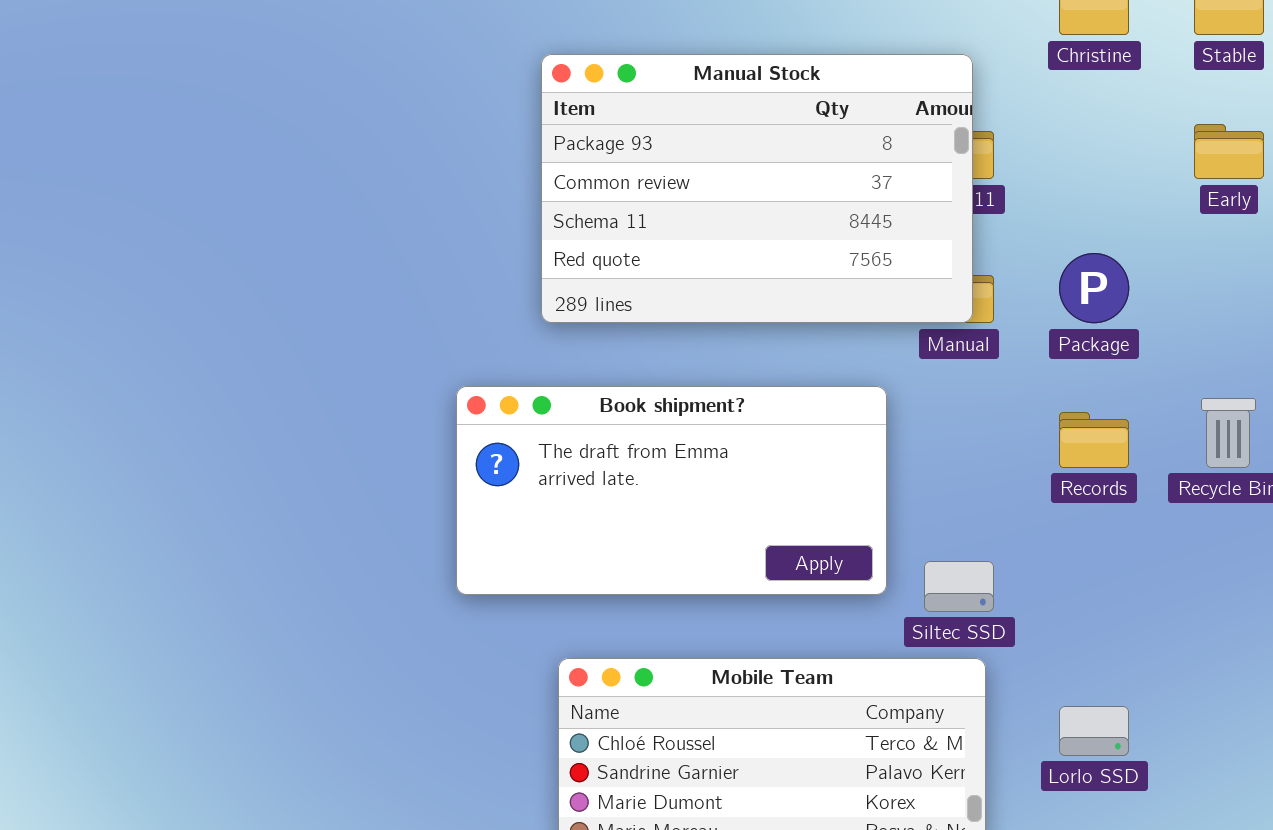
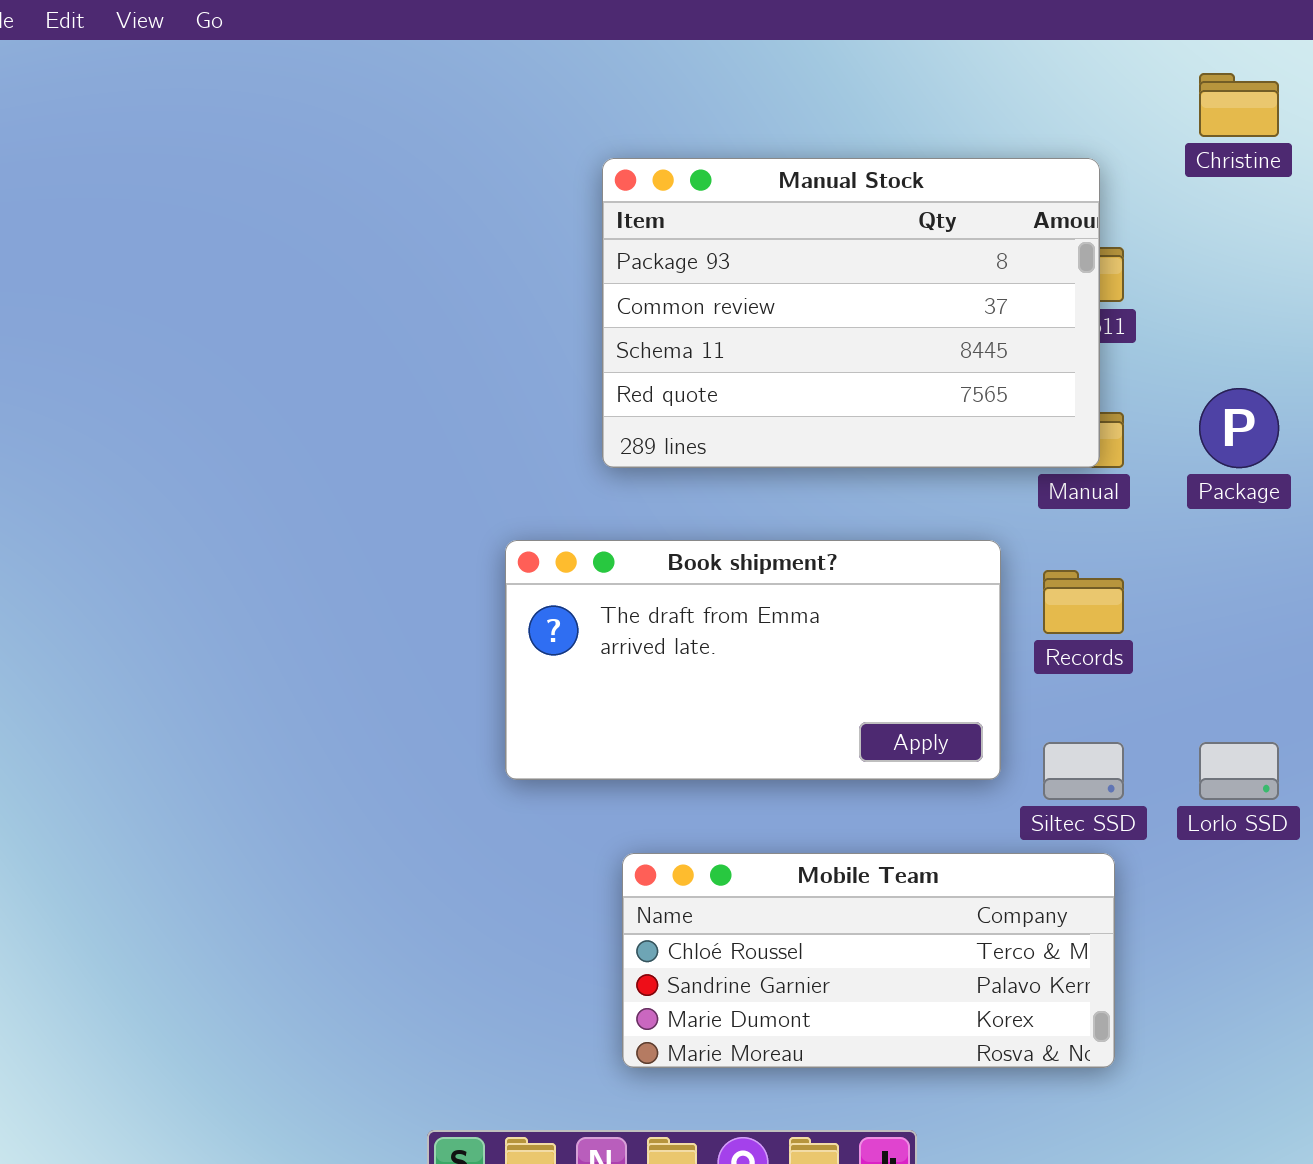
Records: [1059,412,1129,468] -> [1043,570,1124,634], moved
Lorlo SSD: [1059,706,1129,756] -> [1199,742,1279,800], moved

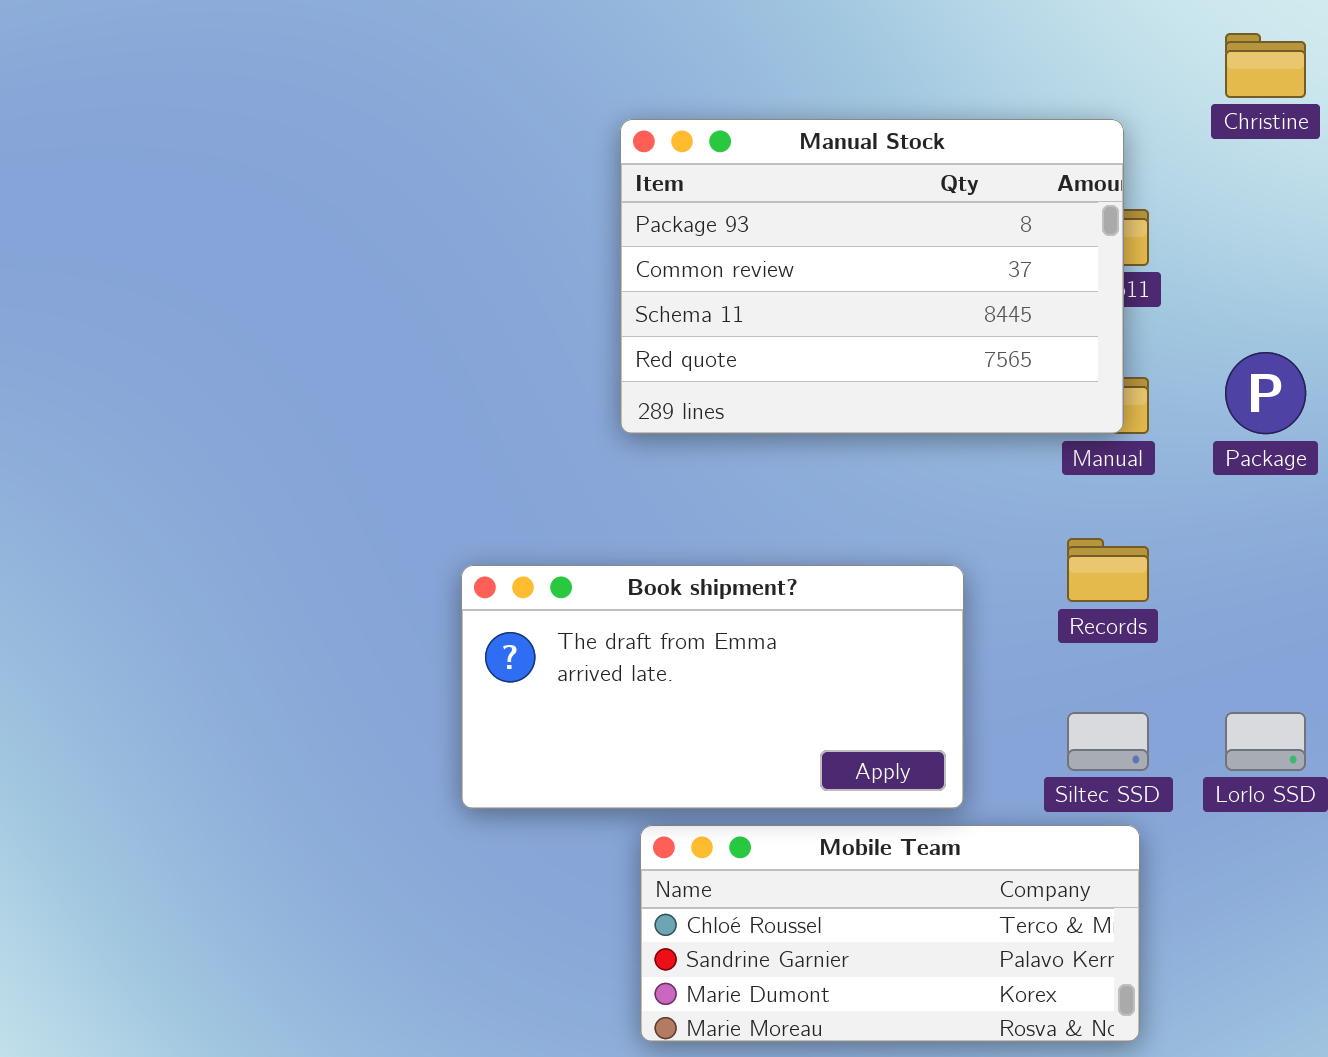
Book shipment?: [505,540,1001,780] -> [461,565,964,809], moved

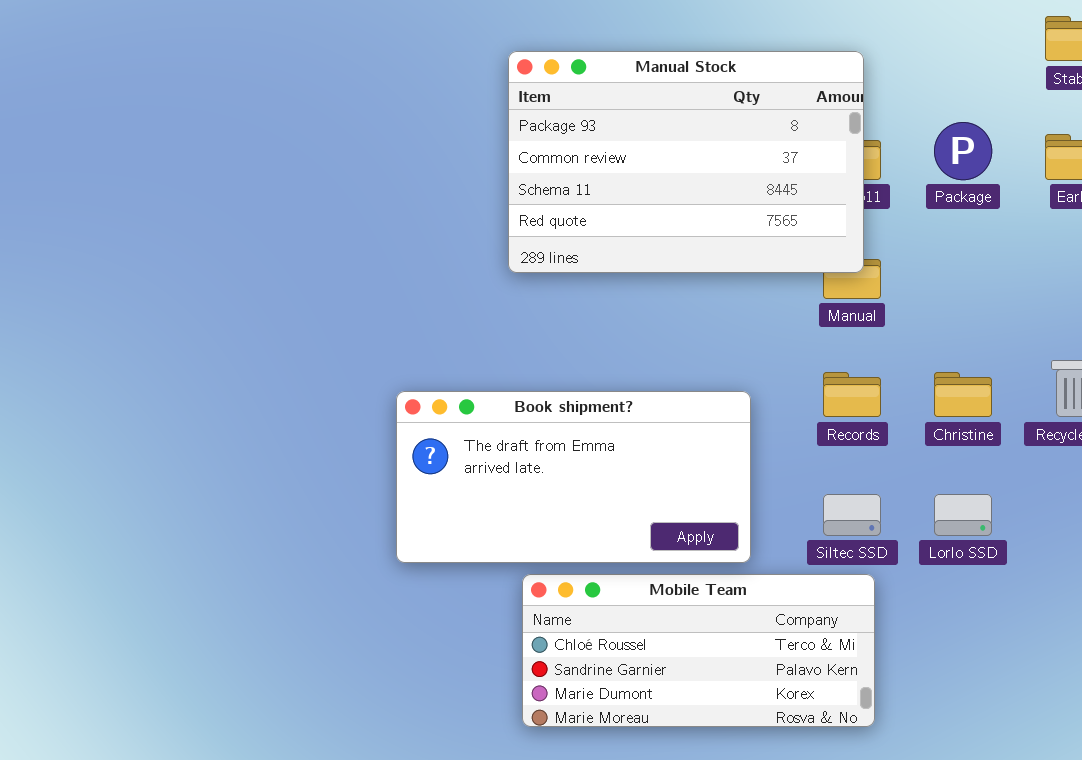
Christine: [1225,33,1306,98] -> [934,372,992,417], moved
Manual Stock: [620,119,1124,434] -> [508,51,864,273], moved
Package: [1225,352,1306,434] -> [934,122,992,180], moved

